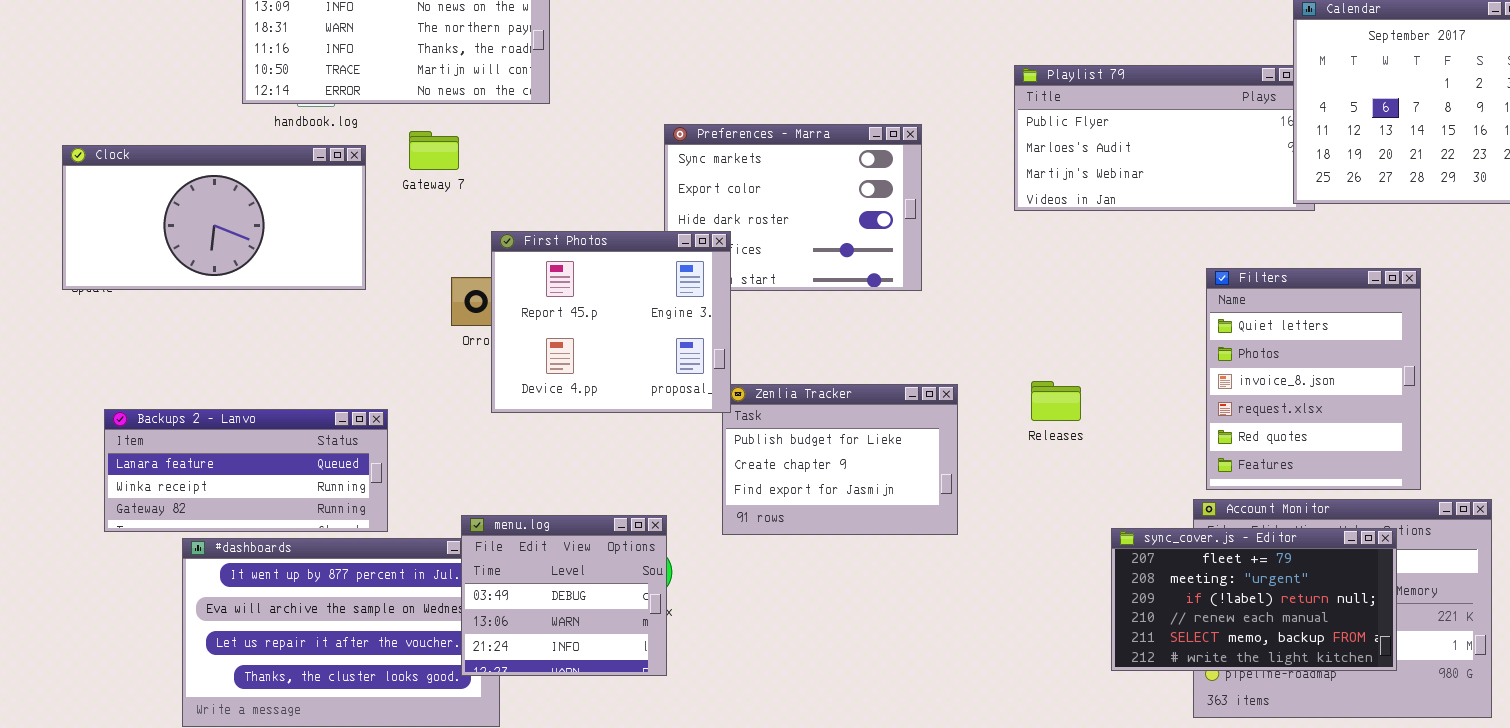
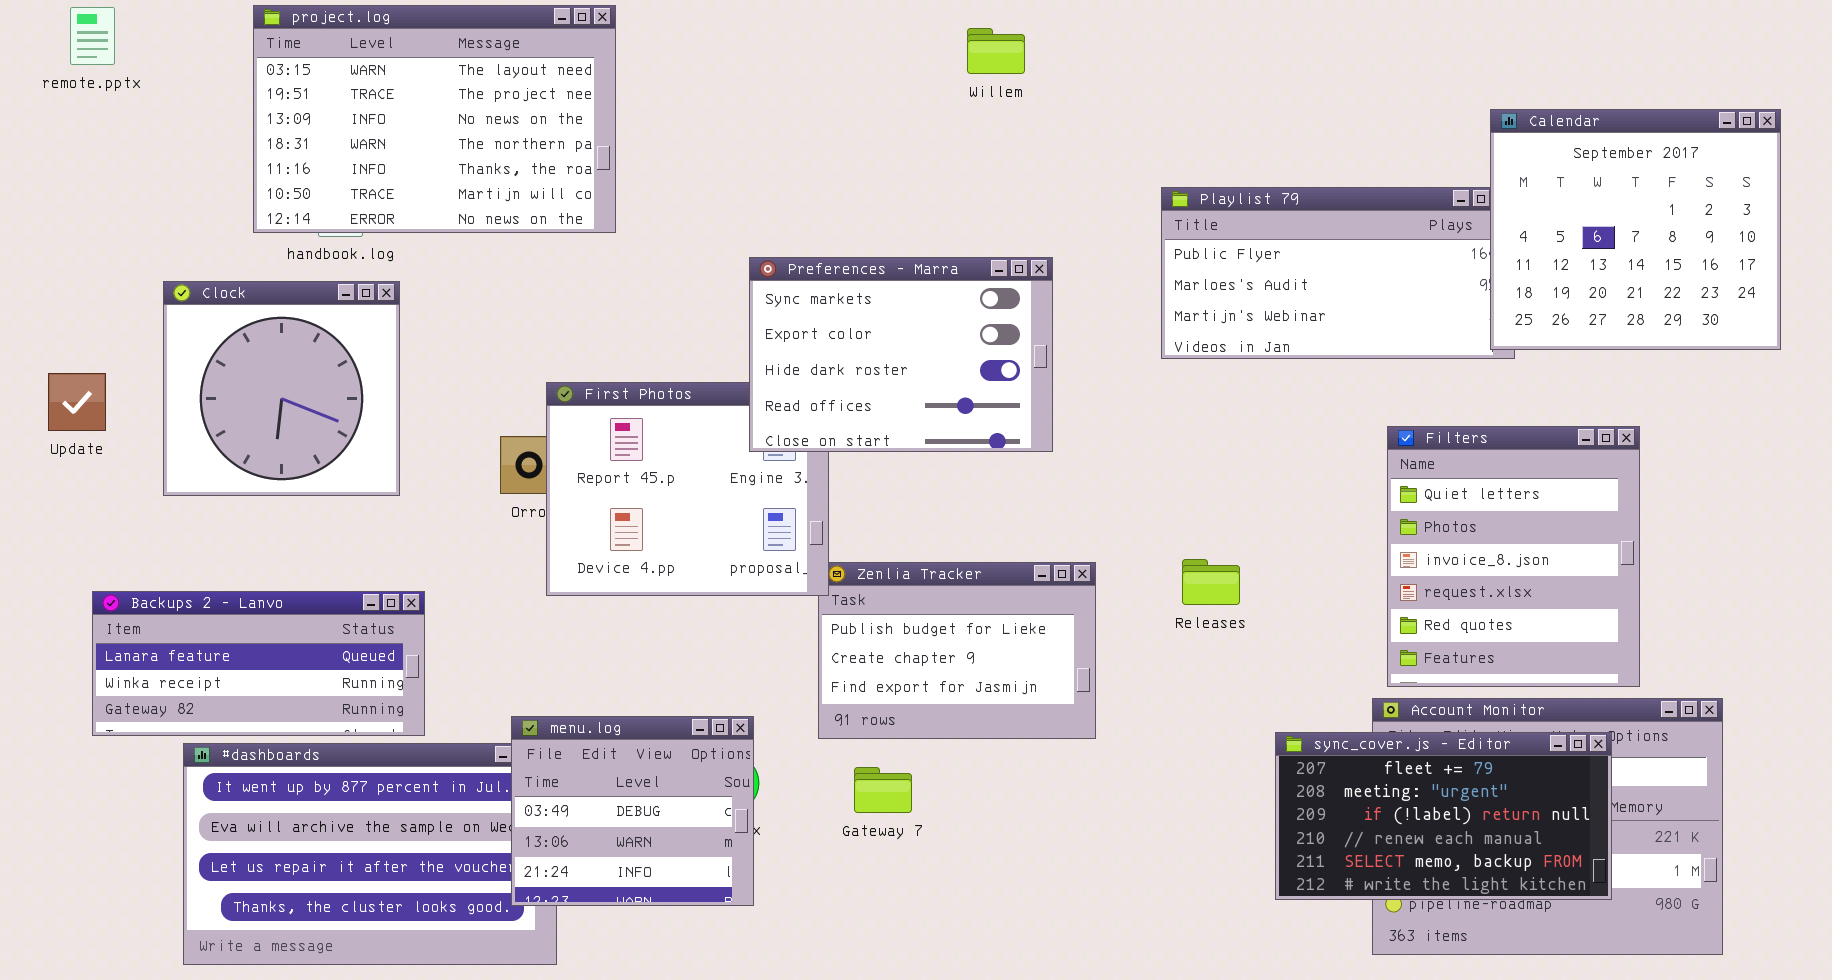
Preferences - Marra: [664,124,922,291] -> [749,257,1053,452], raised
Gateway 7: [409,131,459,170] -> [854,767,912,813], moved
Clock: [62,145,366,290] -> [163,281,400,496], resized

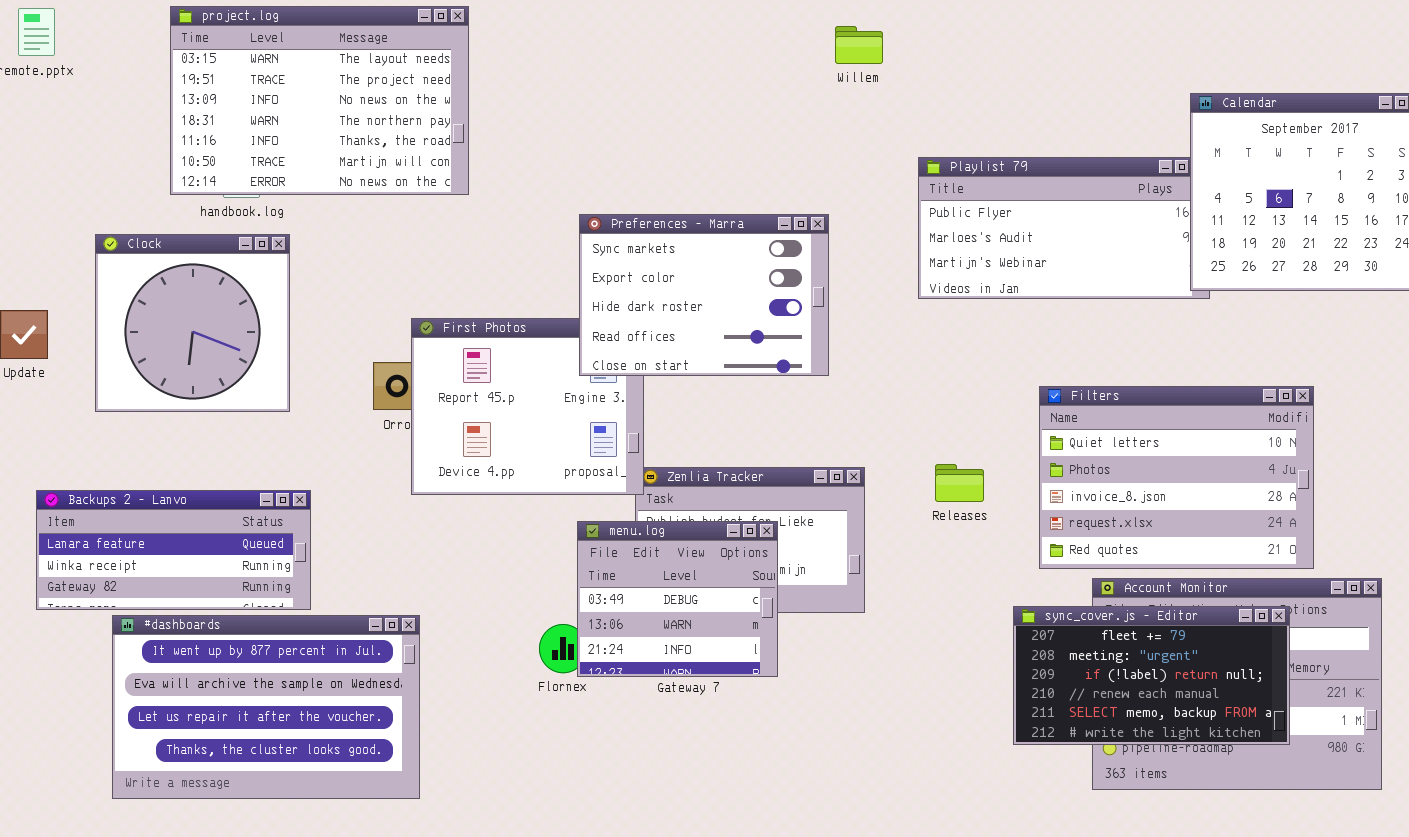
Willem: [967,28,1025,74] -> [835,26,883,64], moved
Filters: [1387,426,1640,687] -> [1039,386,1314,569], resized
menu.log: [511,716,754,906] -> [577,521,778,677], moved

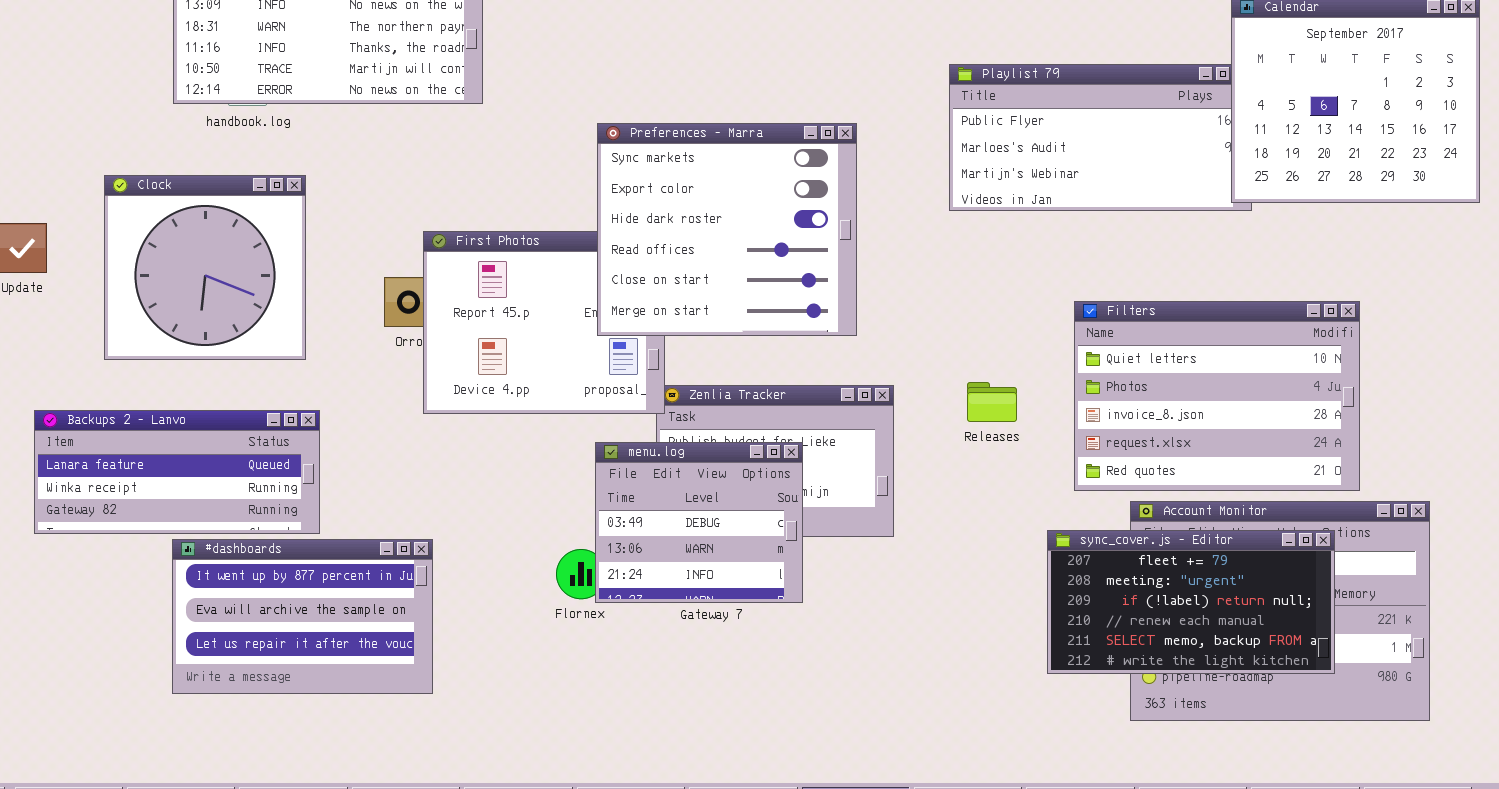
Preferences - Marra: [579,214,829,376] -> [597,123,857,336], resized
Clock: [95,234,290,412] -> [104,175,306,360], moved
#dashboards: [112,615,420,799] -> [172,539,433,694], resized

